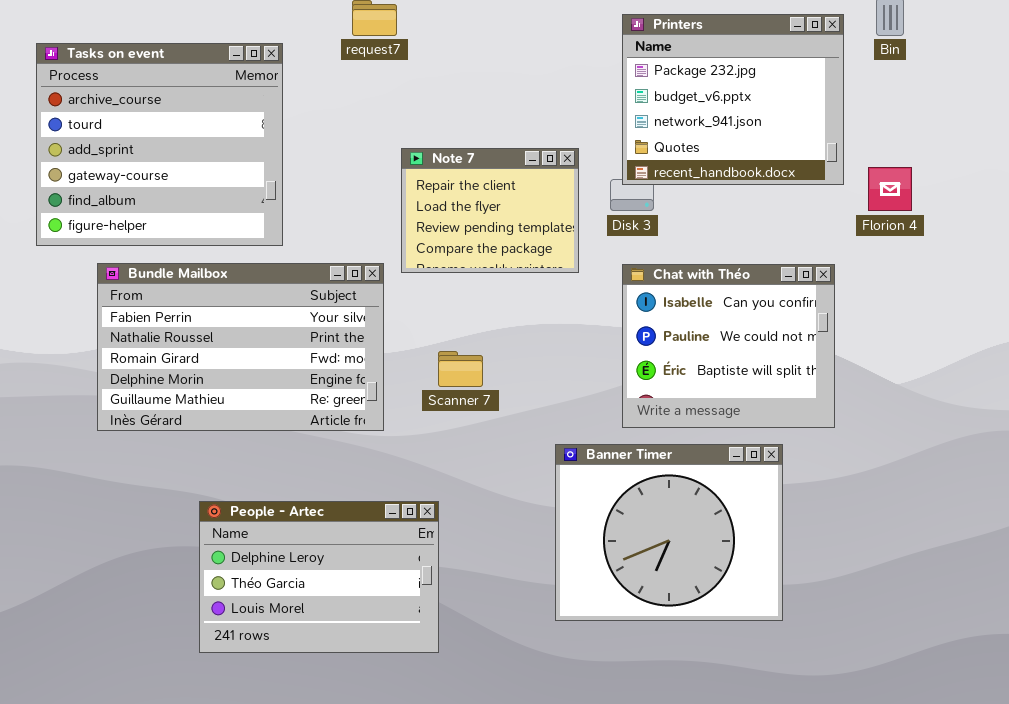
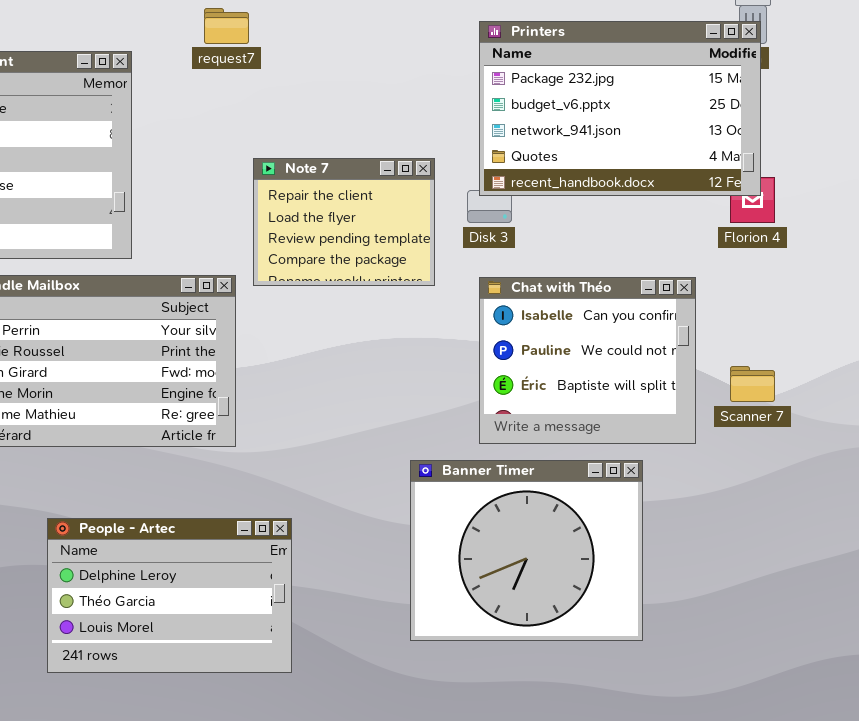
Printers: [622,14,844,185] -> [479,21,761,196], resized
Scanner 7: [438,351,483,387] -> [730,366,775,402], moved

